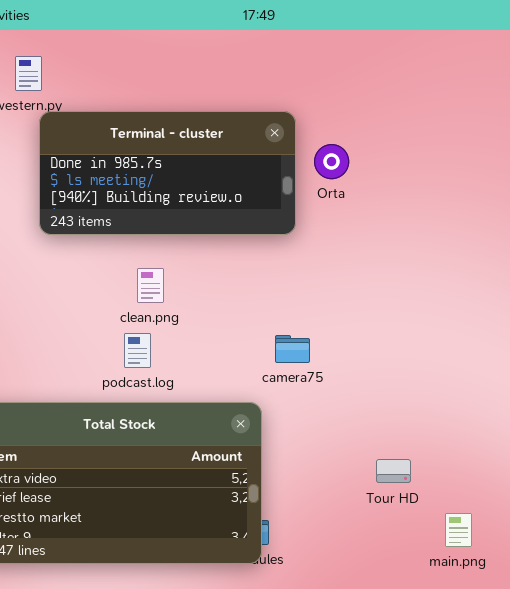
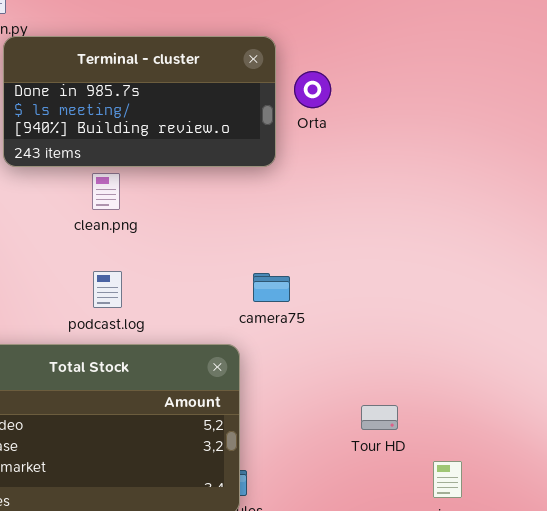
clean.png: [137,268,164,303] -> [92,173,120,210], moved

